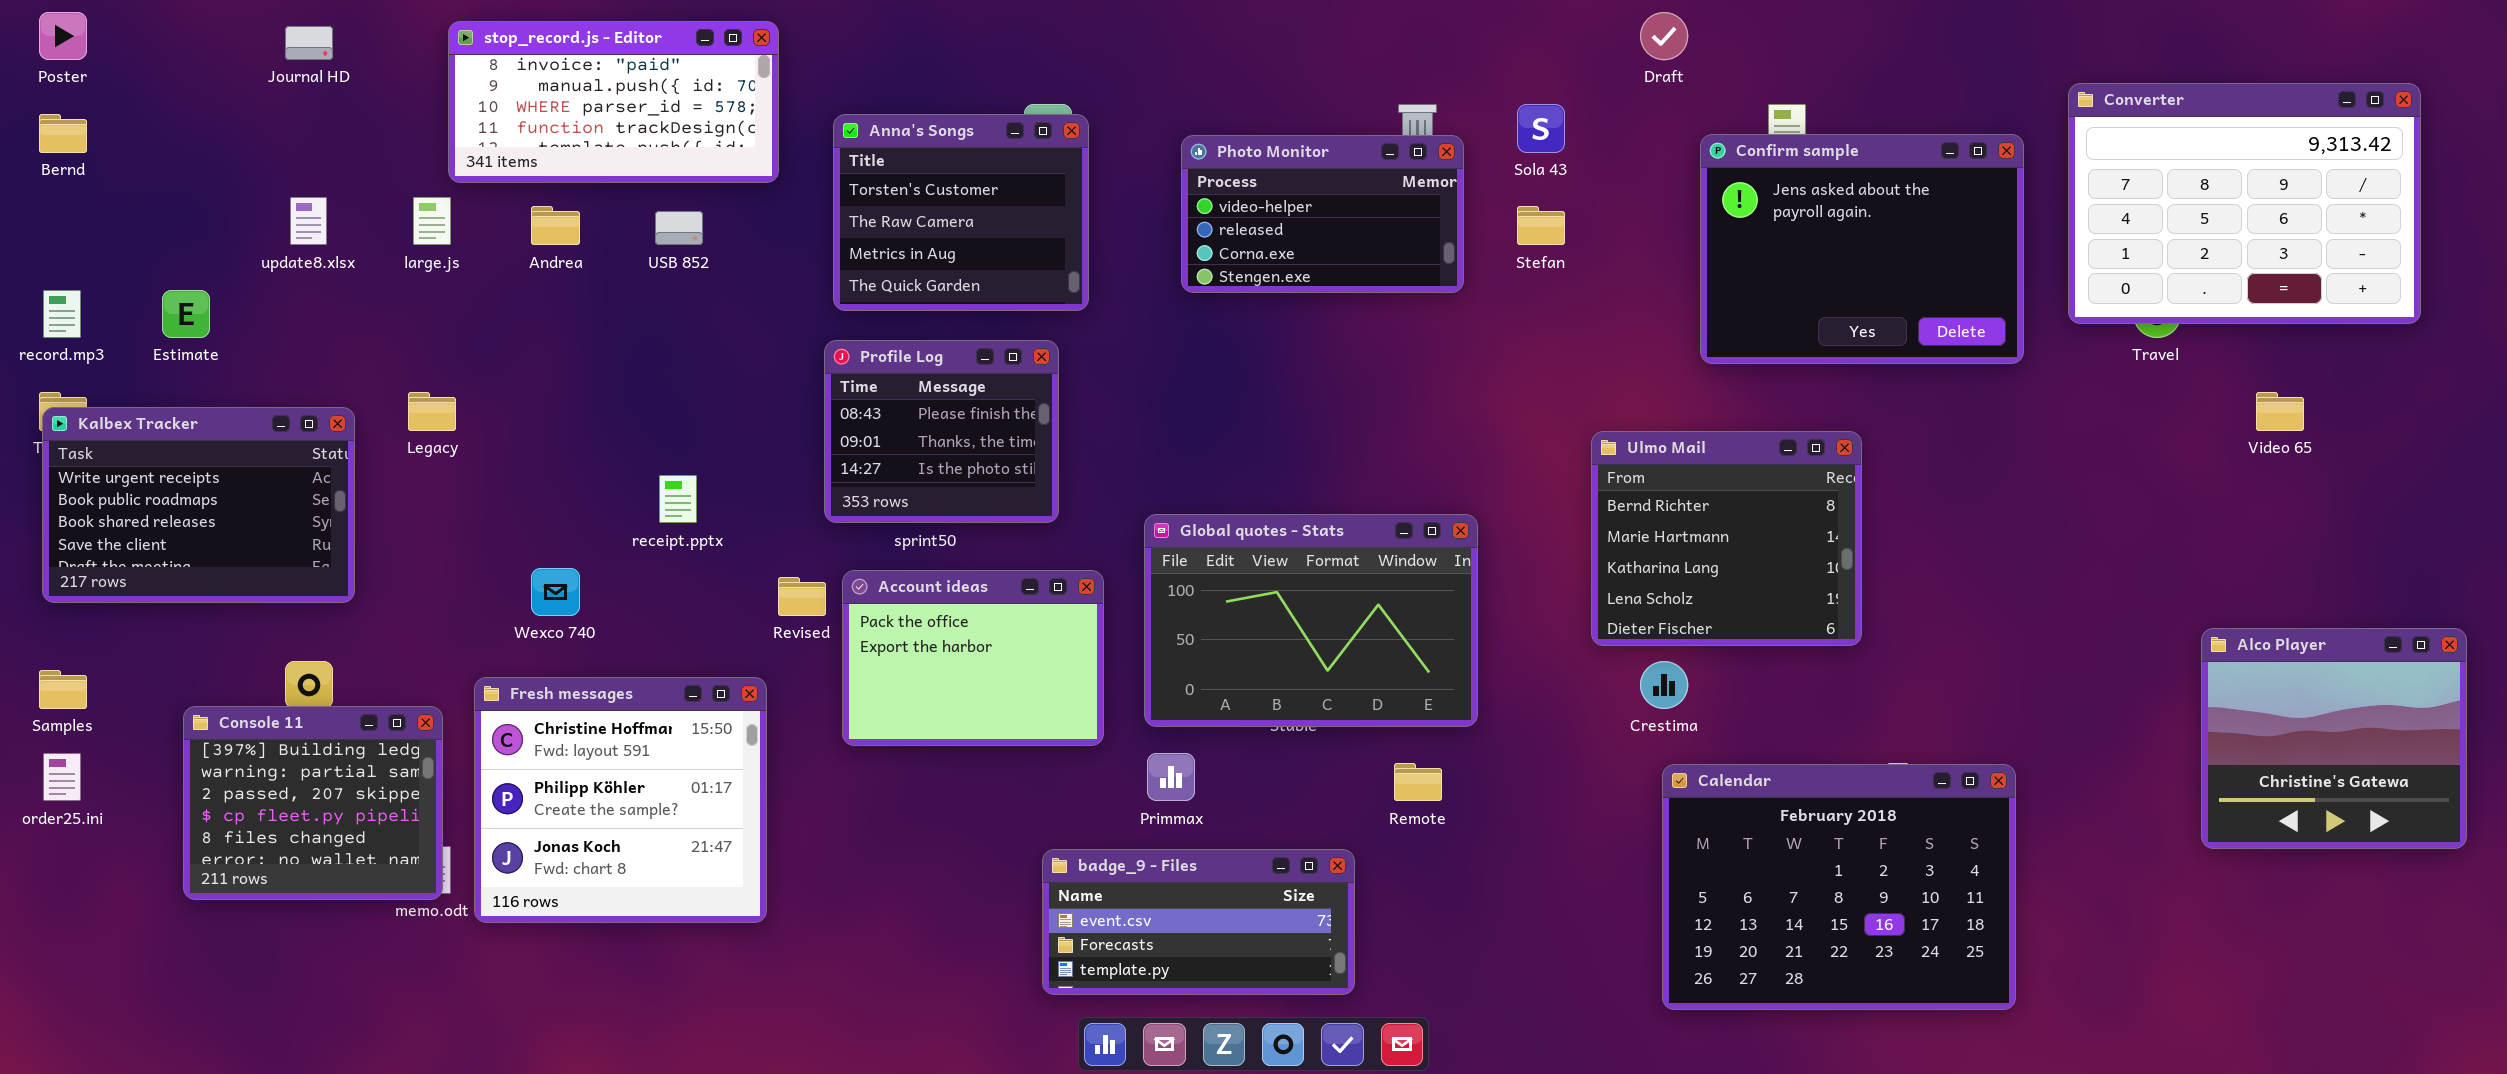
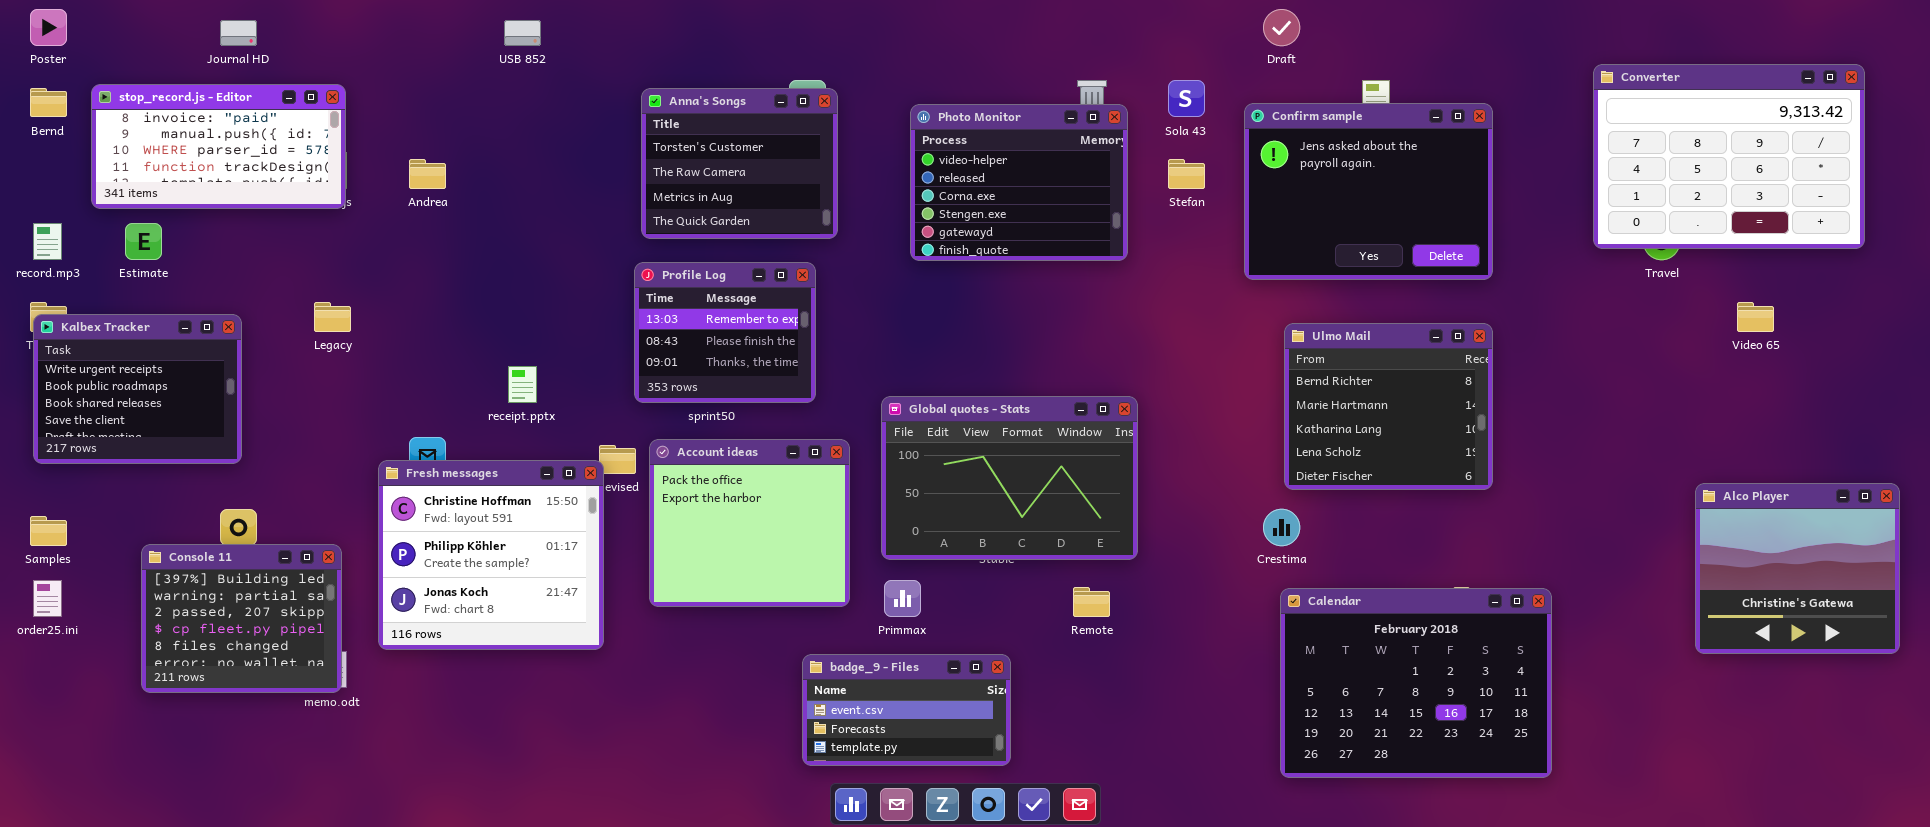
stop_record.js - Editor: [448,21,779,183] -> [91,84,346,209], moved
Confirm sample: [1700,134,2024,364] -> [1244,103,1493,280], moved
Photo Monitor: [1181,135,1464,293] -> [910,104,1128,261], resized
USB 852: [655,211,703,245] -> [504,20,541,46], moved
Profile Log: [824,340,1059,523] -> [634,262,816,403], scrolled up 1 row
Kalbex Tracker: [42,407,355,603] -> [33,314,242,464], resized
Ulmo Mail: [1591,431,1862,646] -> [1284,323,1493,490], moved
Account ideas: [842,570,1104,746] -> [649,439,850,607], resized
Fresh messages: [474,677,767,923] -> [378,460,604,650], moved
badge_9 - Files: [1042,849,1355,995] -> [802,654,1011,766], resized

